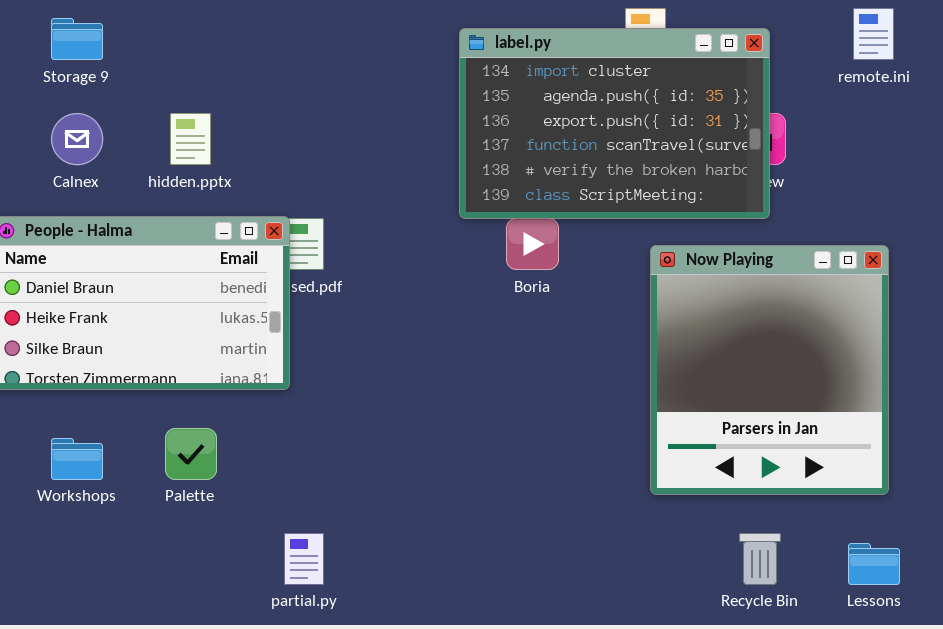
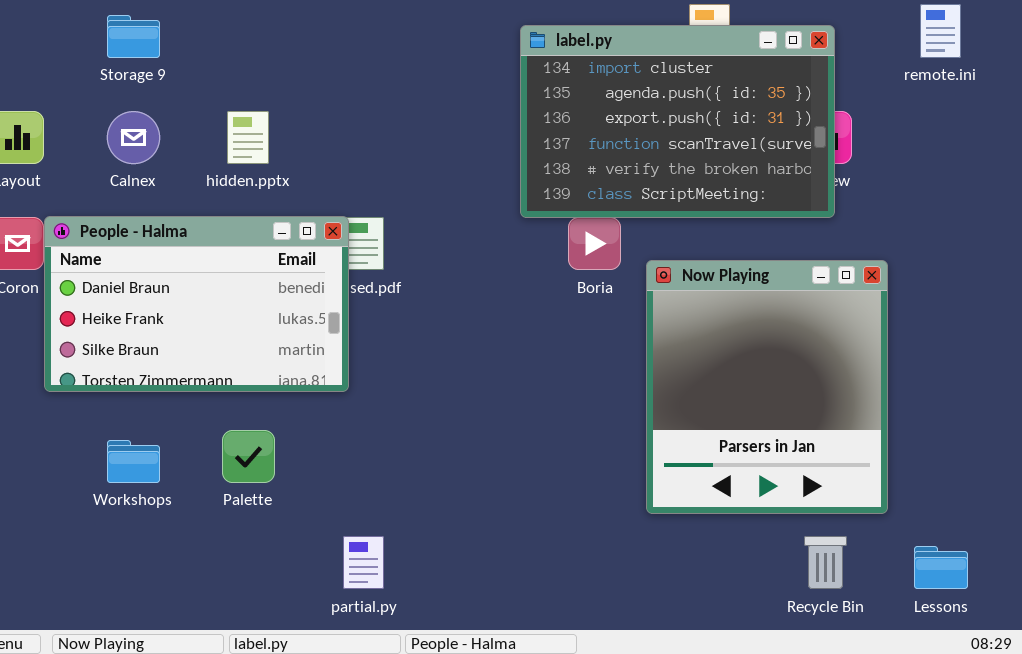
Now Playing: [650,245,889,495] -> [646,260,888,514], moved

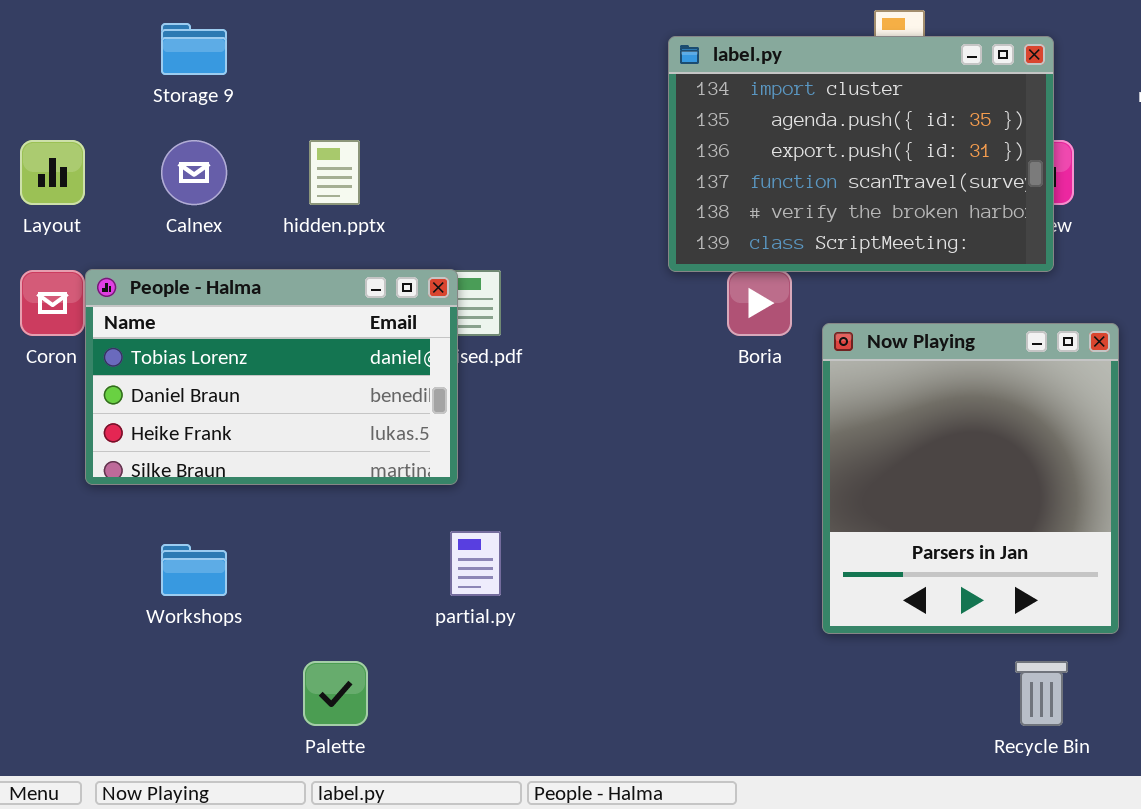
People - Halma: [44,216,349,392] -> [85,269,458,485], scrolled up 1 row
Palette: [222,430,275,483] -> [303,661,368,726], moved
partial.py: [343,536,384,589] -> [450,531,501,596], moved

